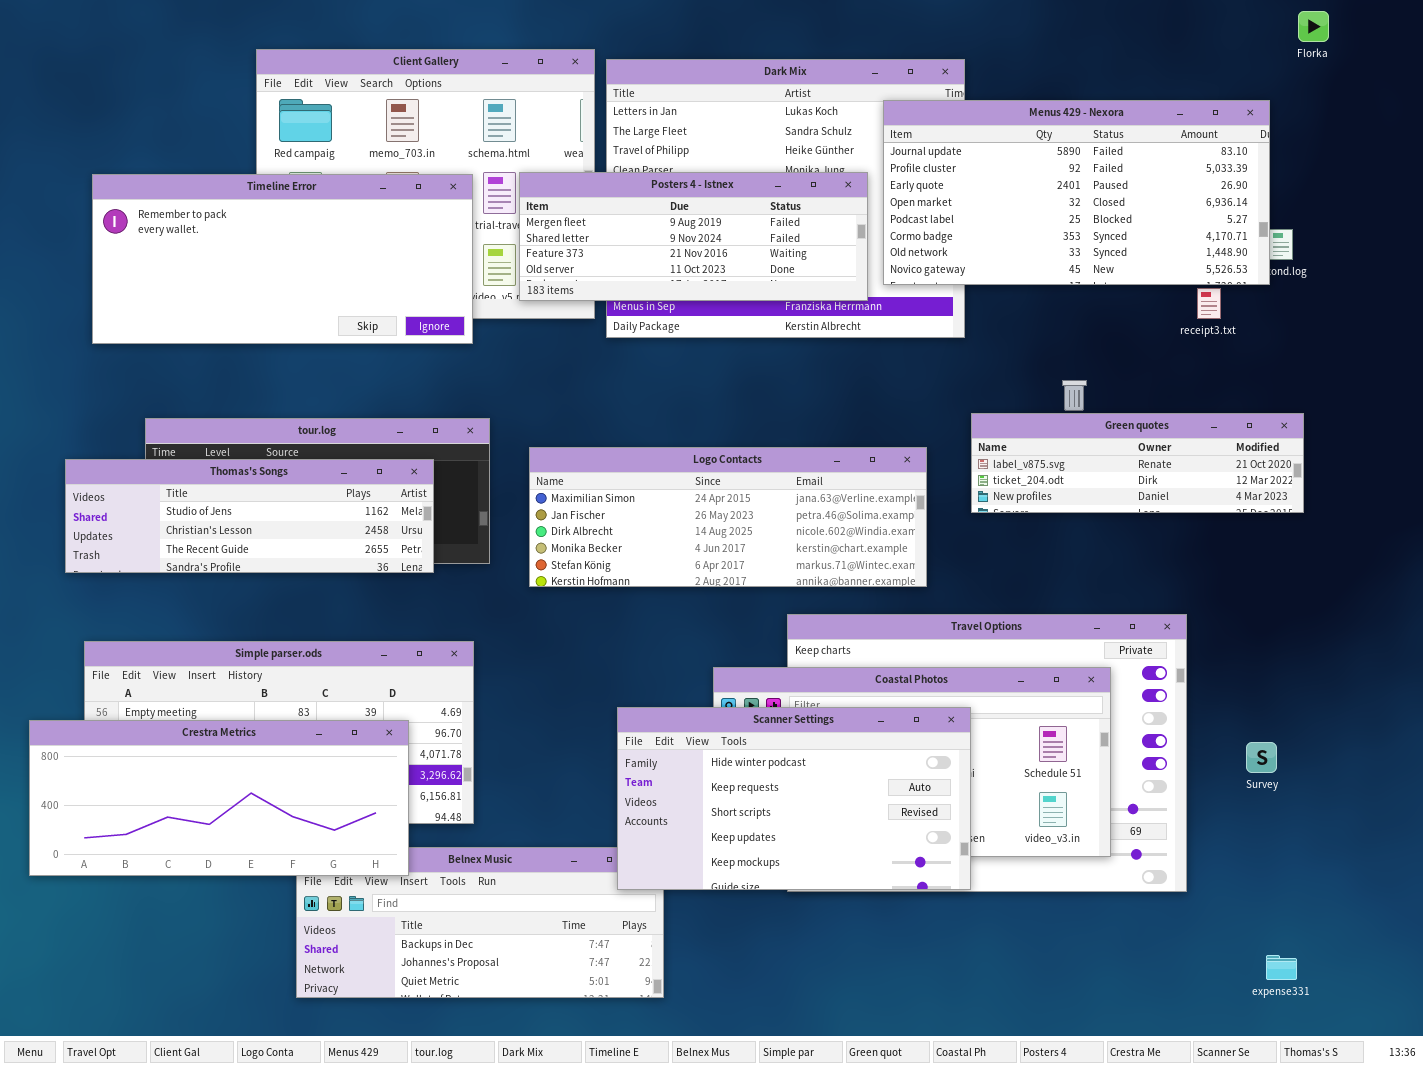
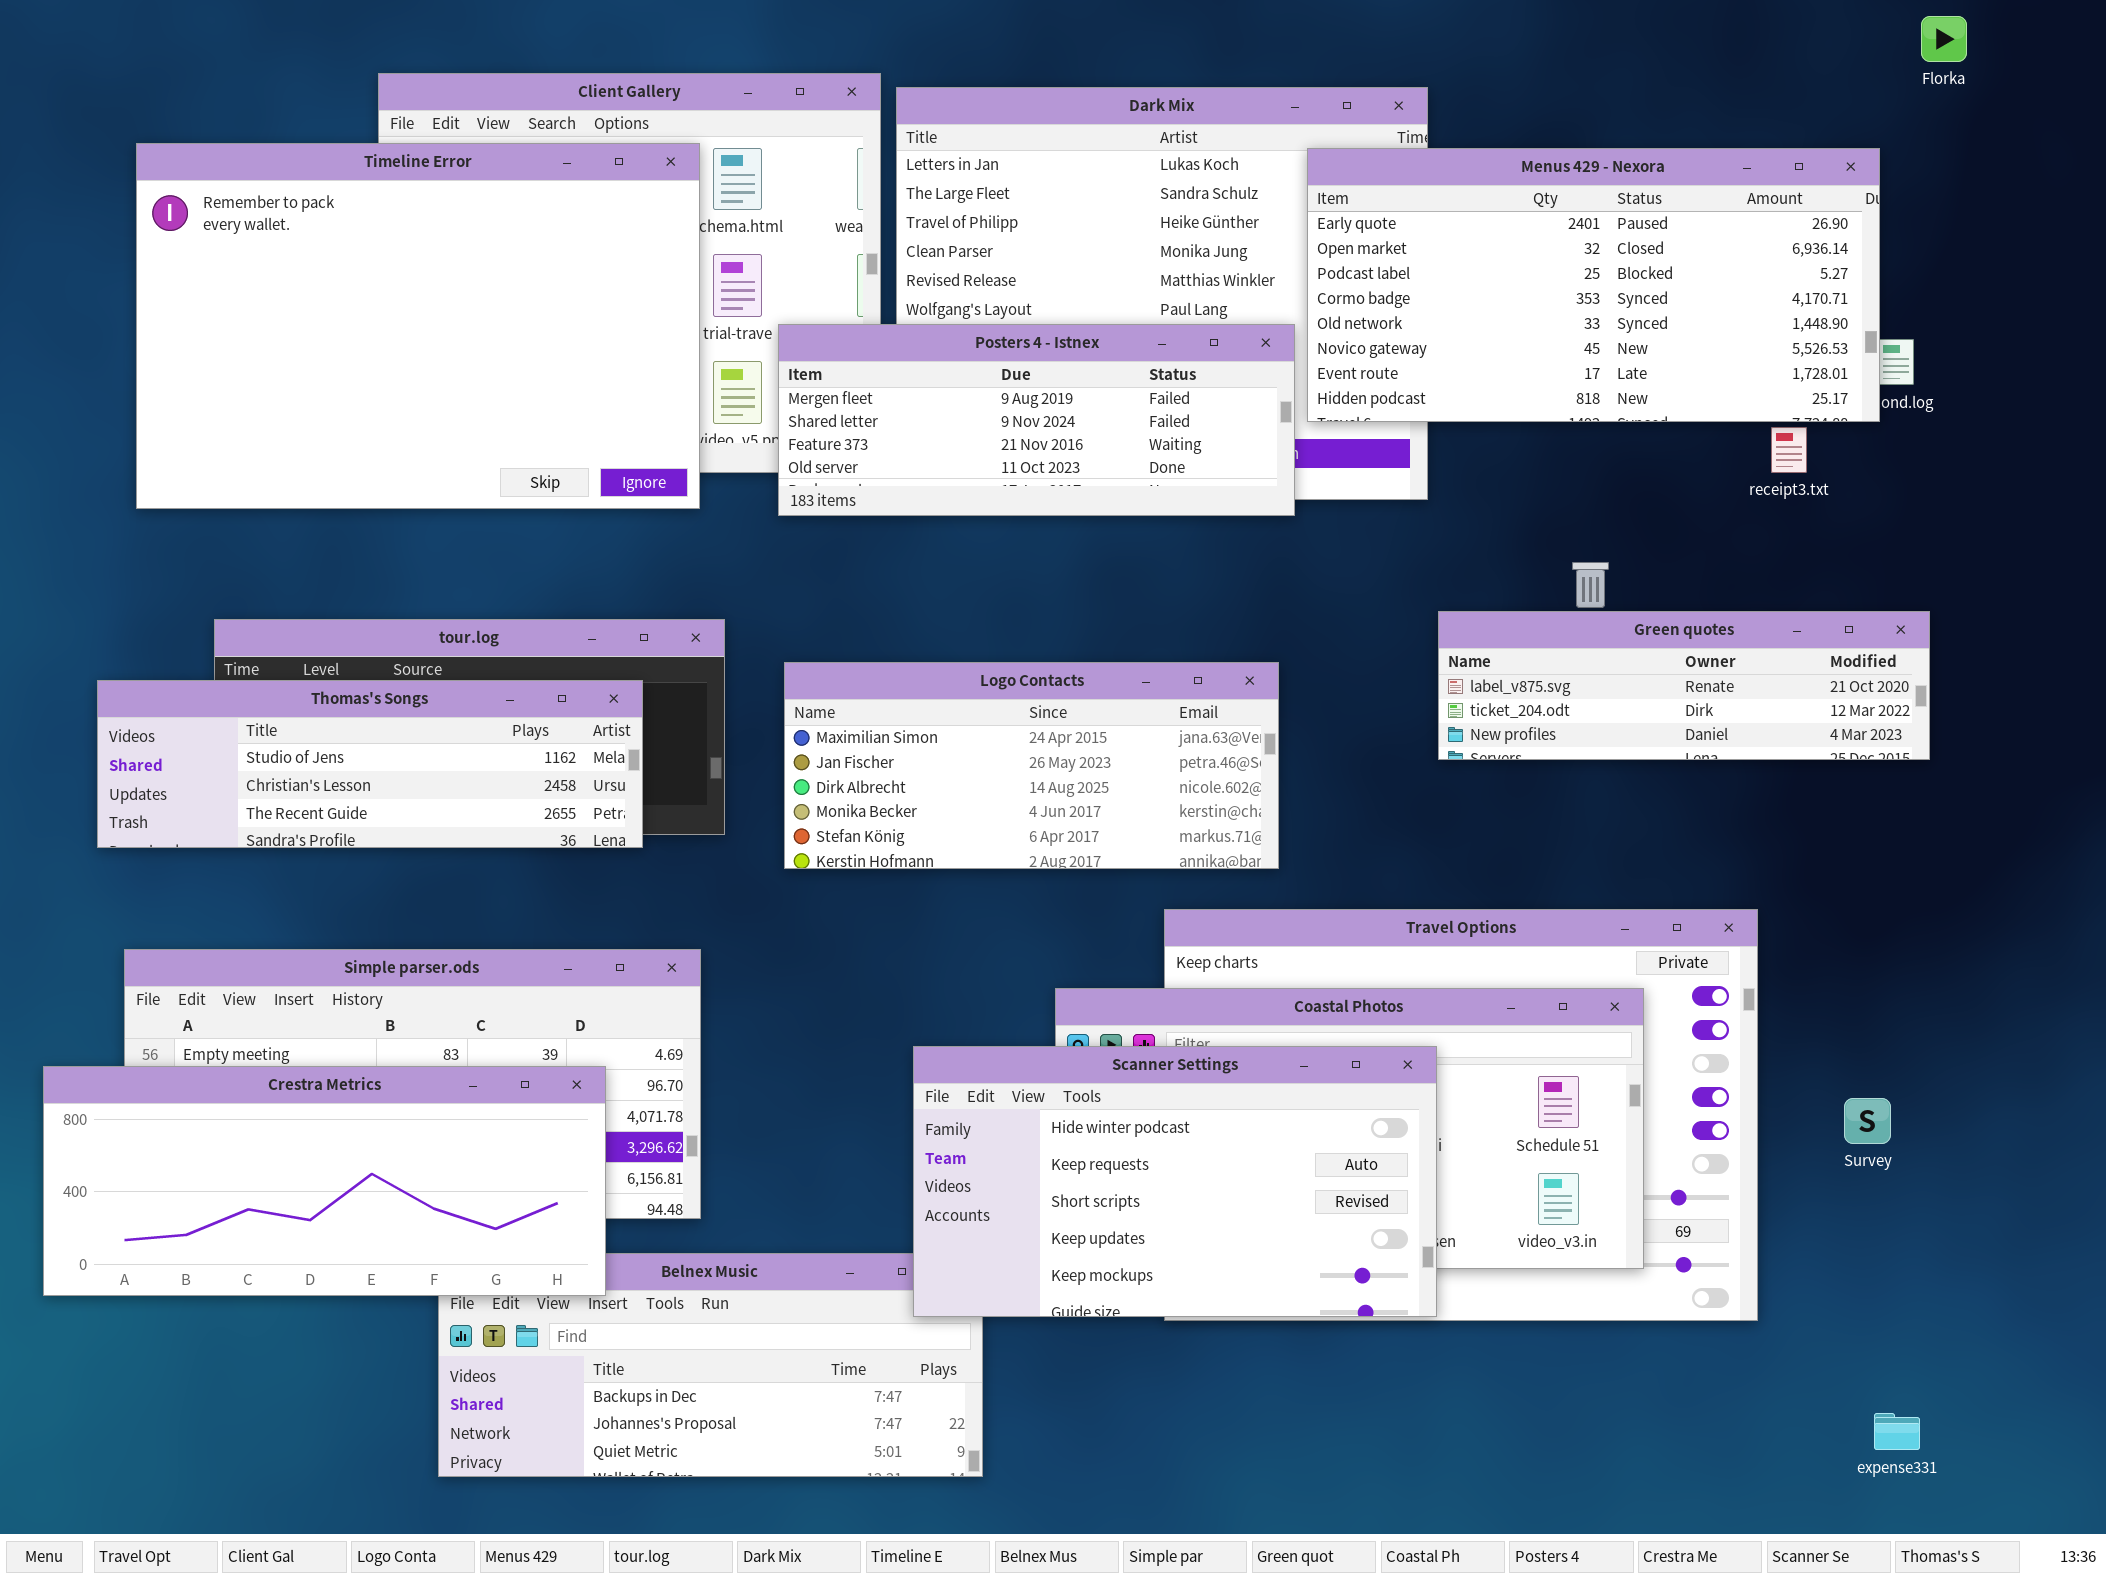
Menus 429 - Nexora: [883,100,1270,285] -> [1307,148,1880,422], scrolled down 2 rows
Posters 4 - Istnex: [519,172,868,301] -> [778,324,1295,516], moved
Timeline Error: [92,174,473,344] -> [136,143,700,509], resized
Logo Contacts: [529,447,927,587] -> [784,662,1279,869], resized

